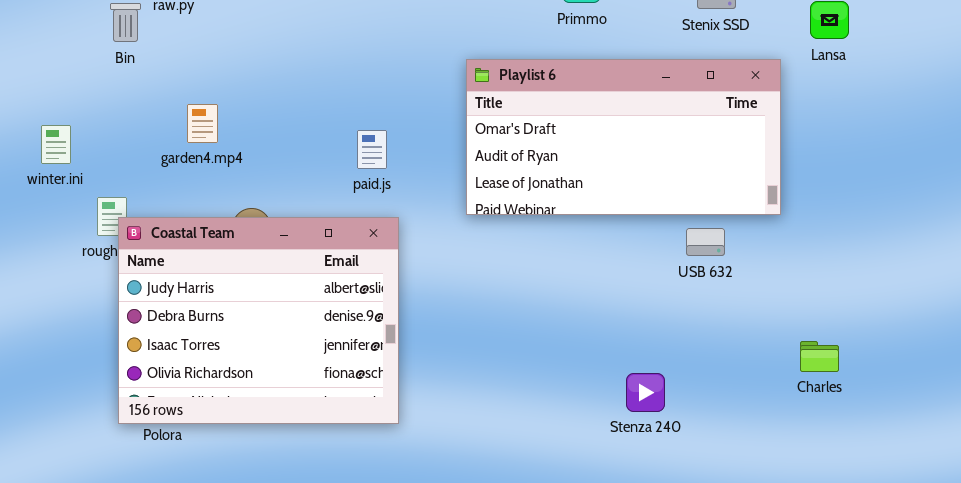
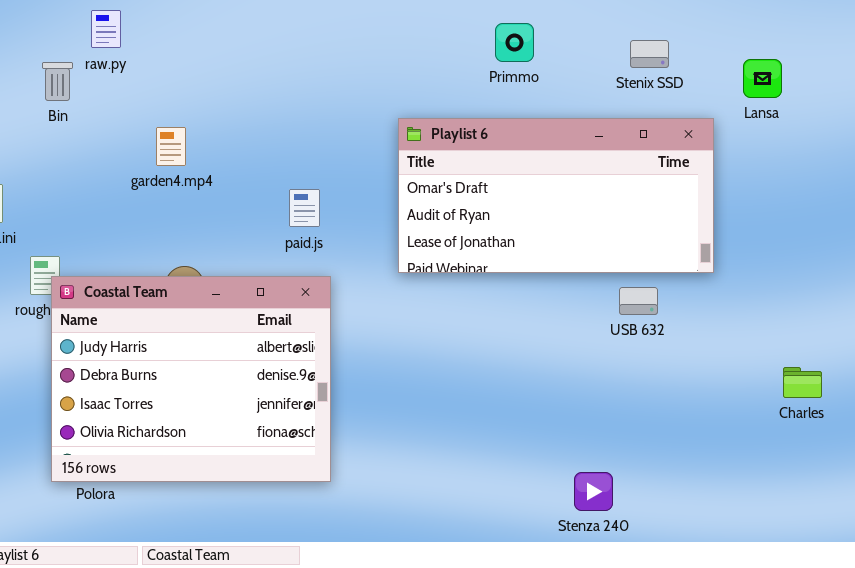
garden4.mp4: [187,104,218,143] -> [156,127,186,166], moved
Charles: [800,341,839,372] -> [783,367,822,398], moved
Stenza 240: [626,373,665,412] -> [574,472,613,511], moved

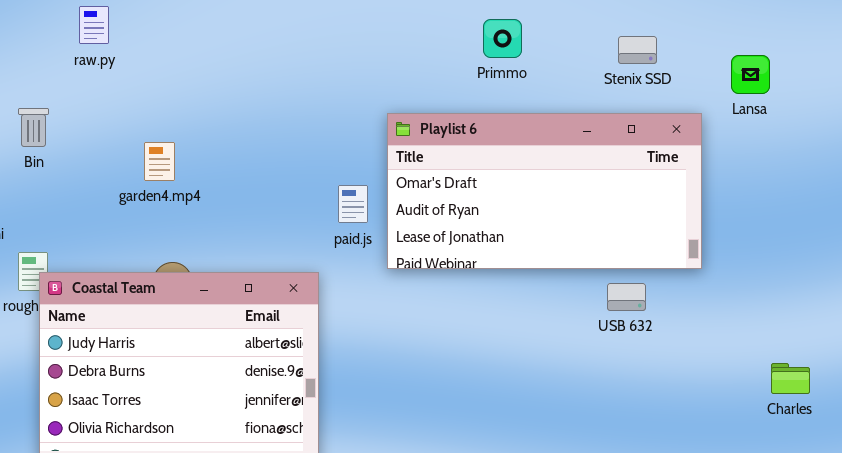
Bin: [42,62,73,101] -> [18,108,49,147], moved
garden4.mp4: [156,127,186,166] -> [144,142,175,181], moved
paid.js: [289,189,320,227] -> [338,185,368,223], moved

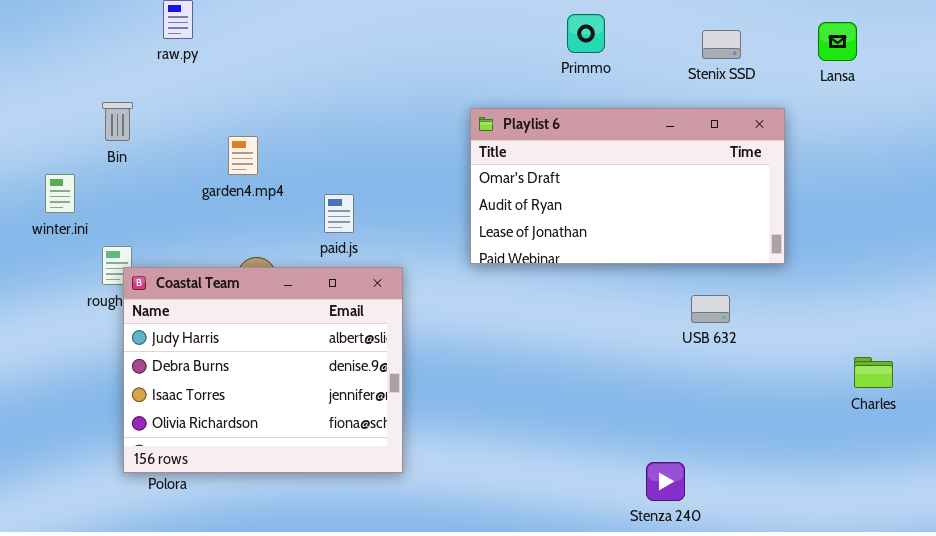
Lansa: [731,55,770,94] -> [818,22,857,61], moved
paid.js: [338,185,368,223] -> [324,194,354,233], moved
USB 632: [607,283,646,311] -> [691,295,730,323], moved

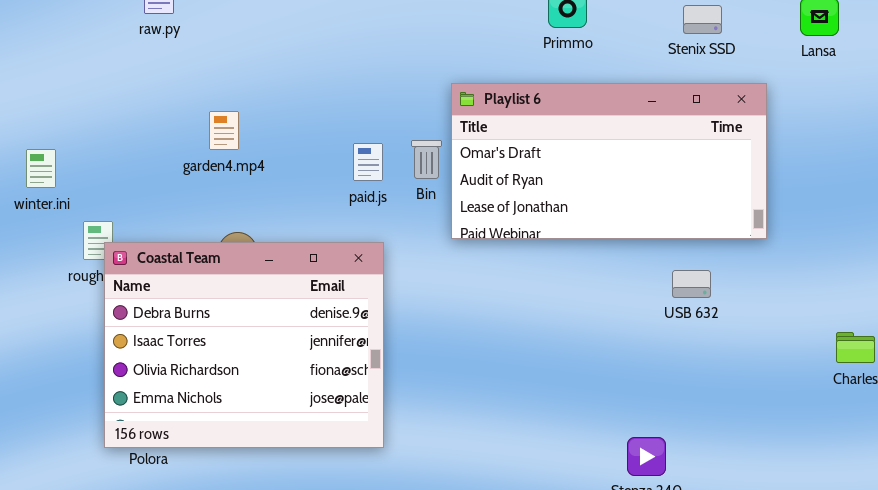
Bin: [102,102,133,141] -> [411,140,442,179], moved
paid.js: [324,194,354,233] -> [353,143,383,181], moved
Coastal Team: [123,267,403,473] -> [104,242,384,448], scrolled down 1 row

